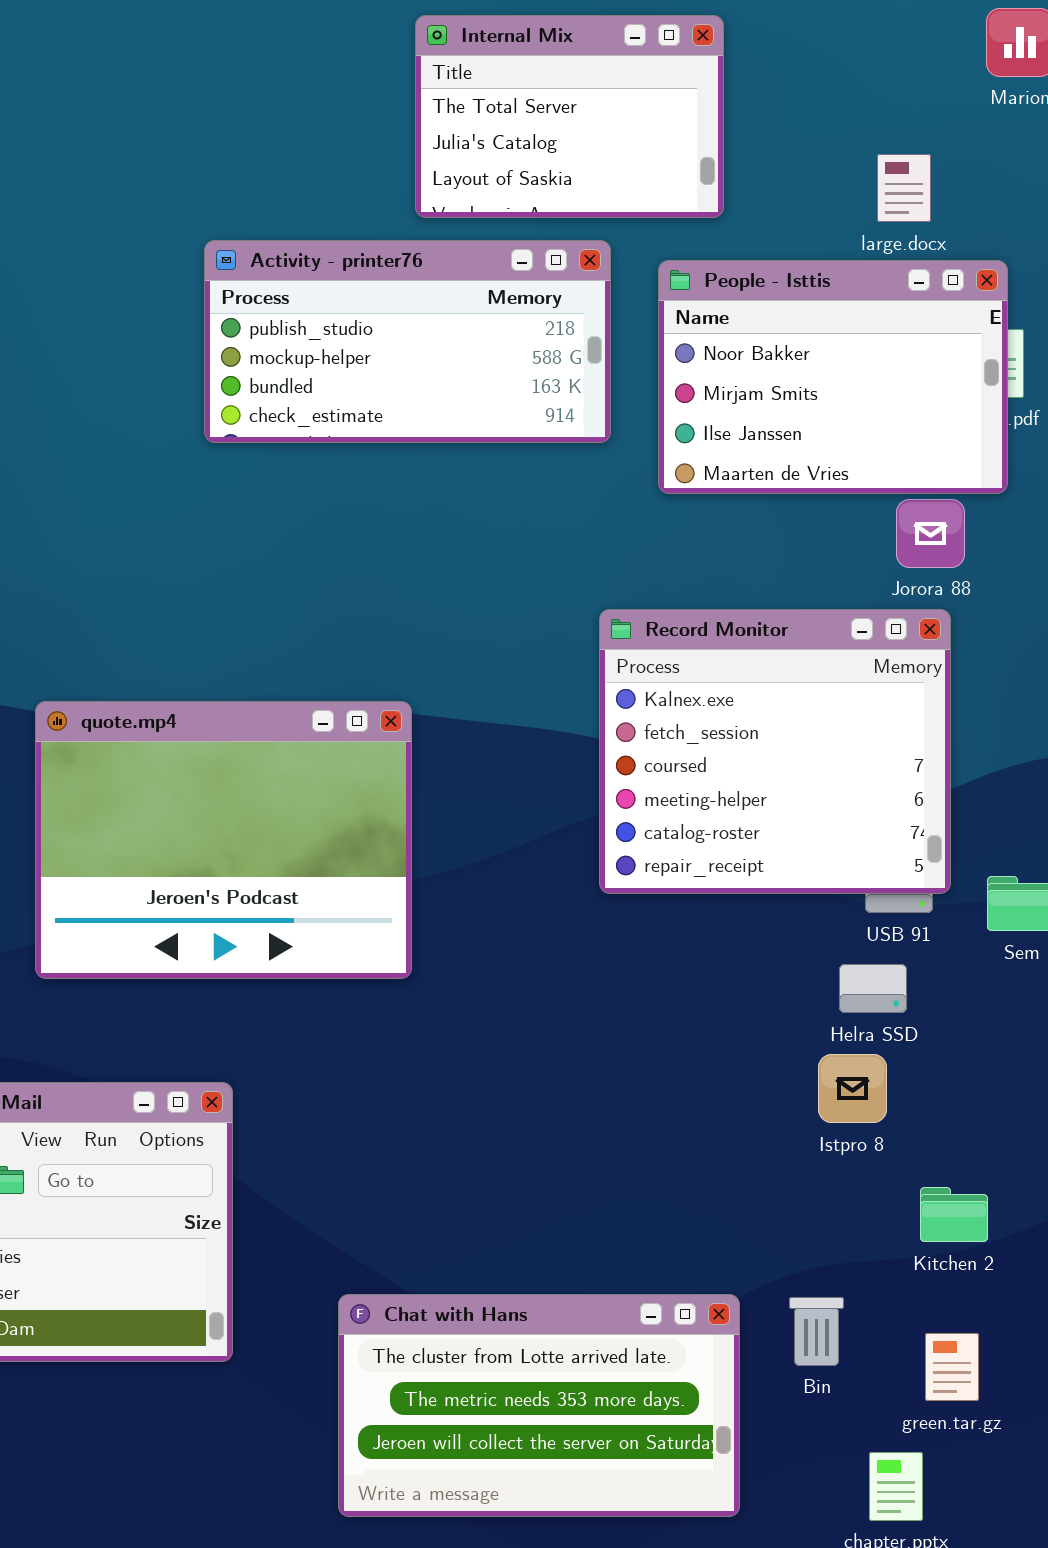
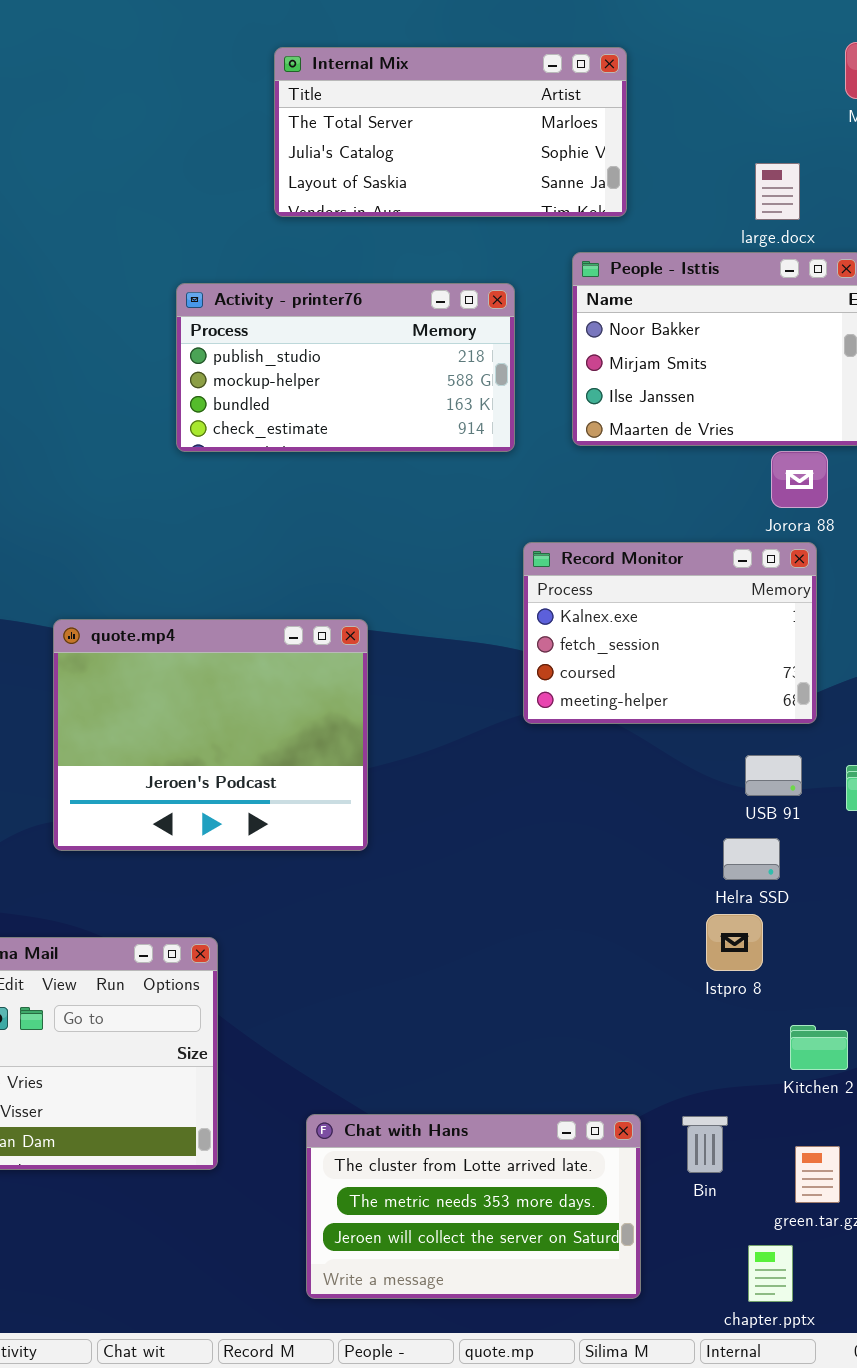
Internal Mix: [415,15,724,218] -> [274,47,627,217], resized
Activity - printer76: [204,240,611,443] -> [176,283,515,452], moved
Record Monitor: [599,609,951,894] -> [523,542,817,724], resized

